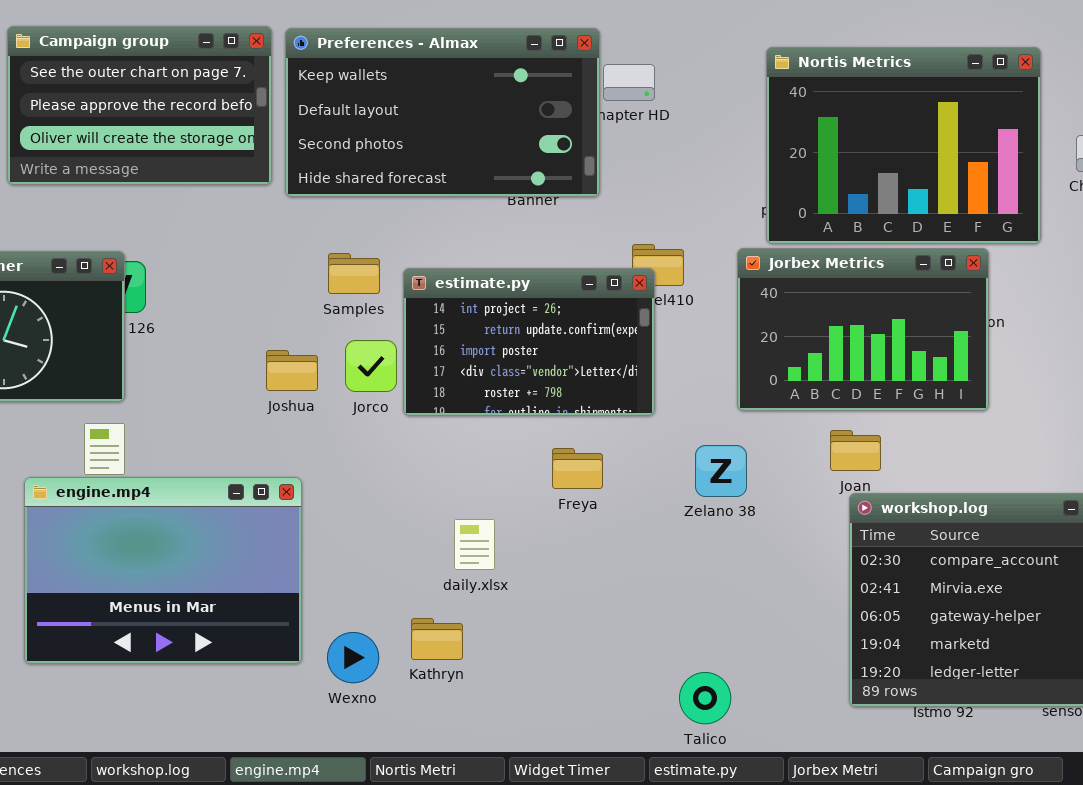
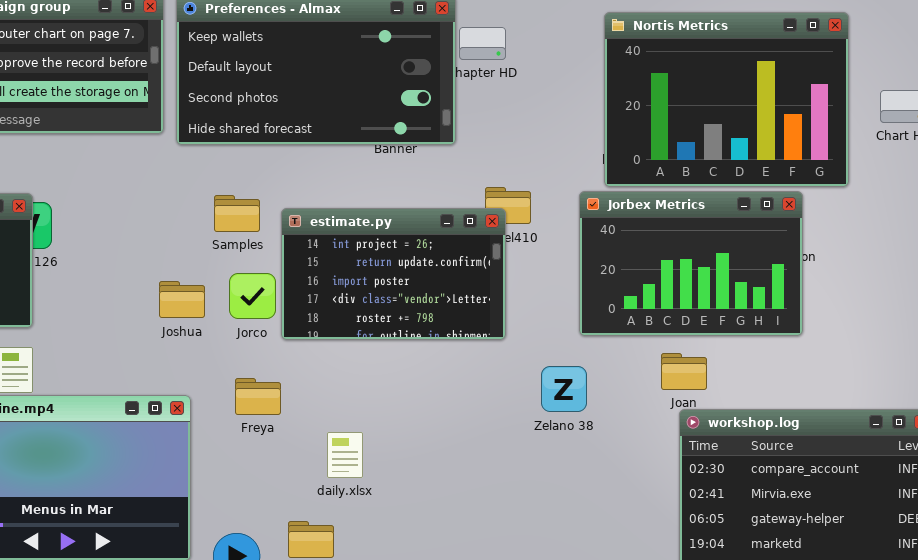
Freya: [552,448,603,489] -> [235,378,281,415], moved

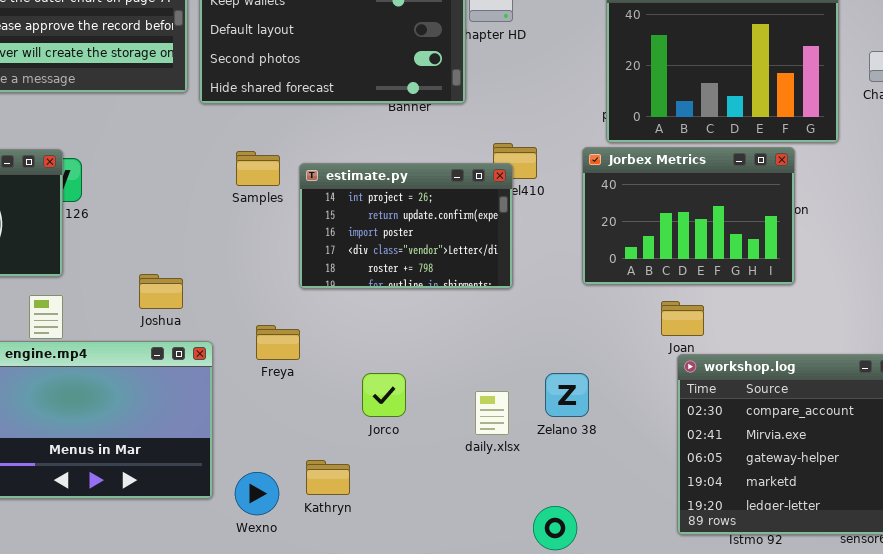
Jorco: [229,273,276,319] -> [362,373,406,417], moved
Joshua: [159,281,205,318] -> [139,274,183,309], moved
Zelano 38: [541,366,587,412] -> [545,373,589,417], moved
daily.xlsx: [327,432,363,478] -> [475,391,509,435], moved

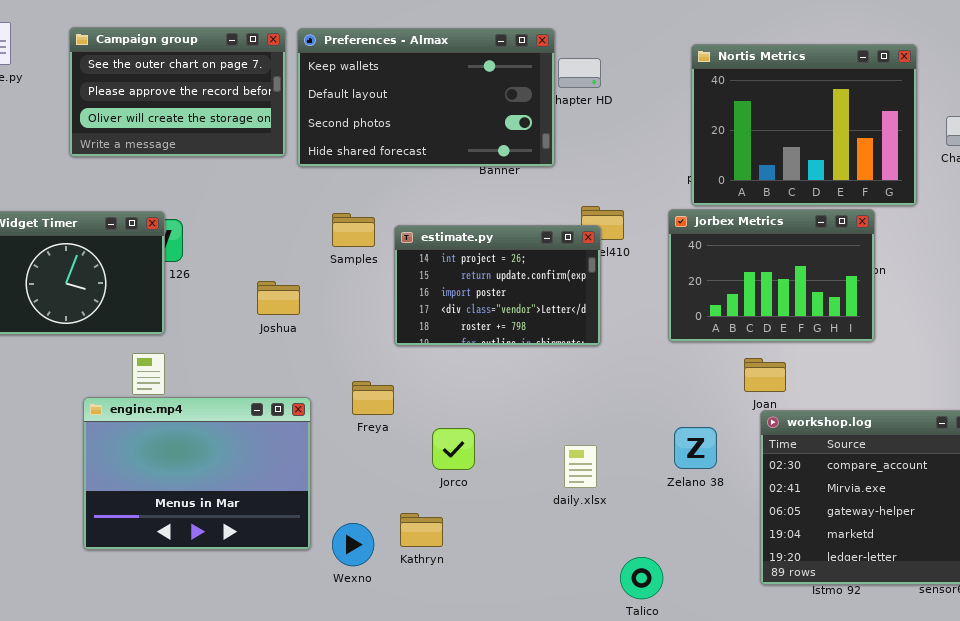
Joshua: [139,274,183,309] -> [257,281,300,315], moved
Jorco: [362,373,406,417] -> [432,428,475,470], moved
Zelano 38: [545,373,589,417] -> [674,427,717,469], moved

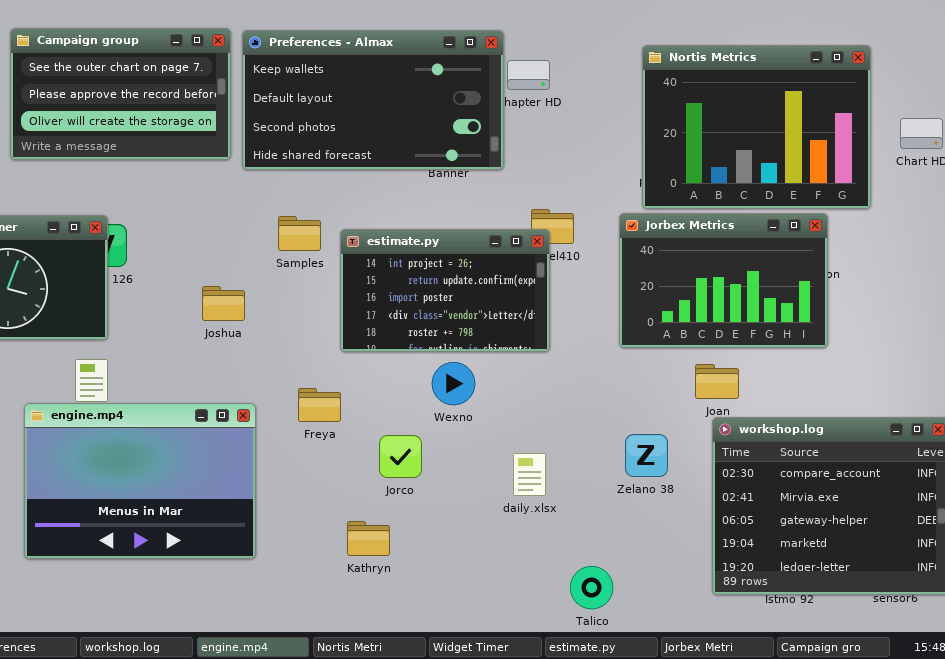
Wexno: [332,523,374,566] -> [432,362,475,405], moved

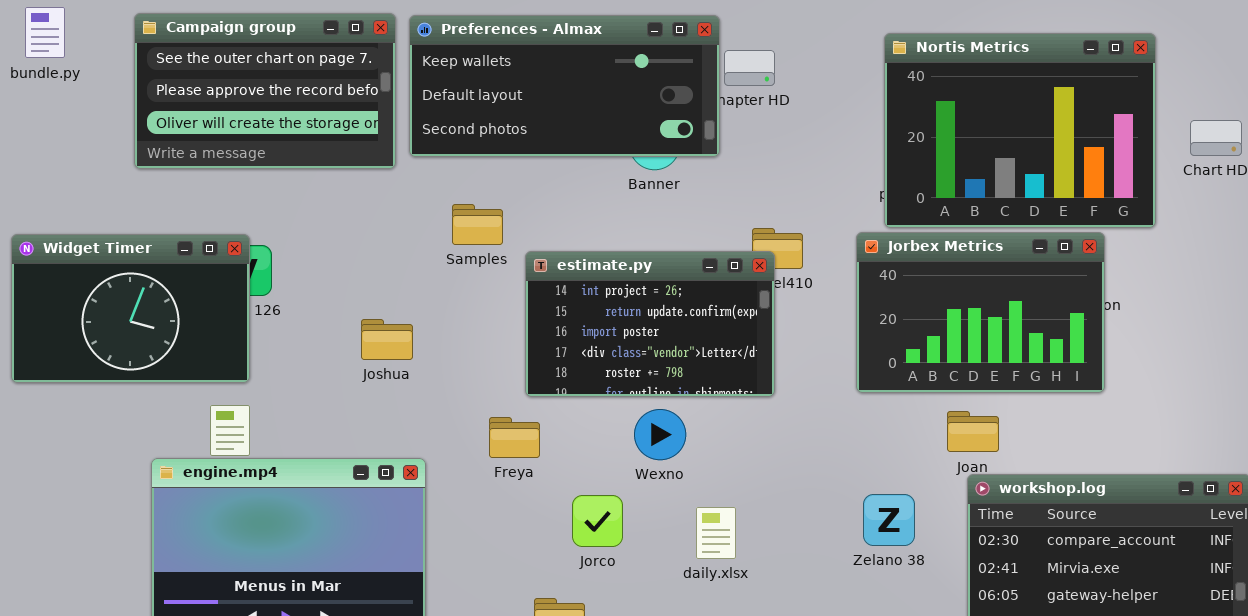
Preferences - Almax: [242,30,504,170] -> [409,15,720,157], resized
Samples: [278,216,321,251] -> [452,204,503,245], moved
Freya: [298,388,341,422] -> [489,417,540,458], moved
daily.xlsx: [513,453,546,496] -> [696,507,736,559], moved

